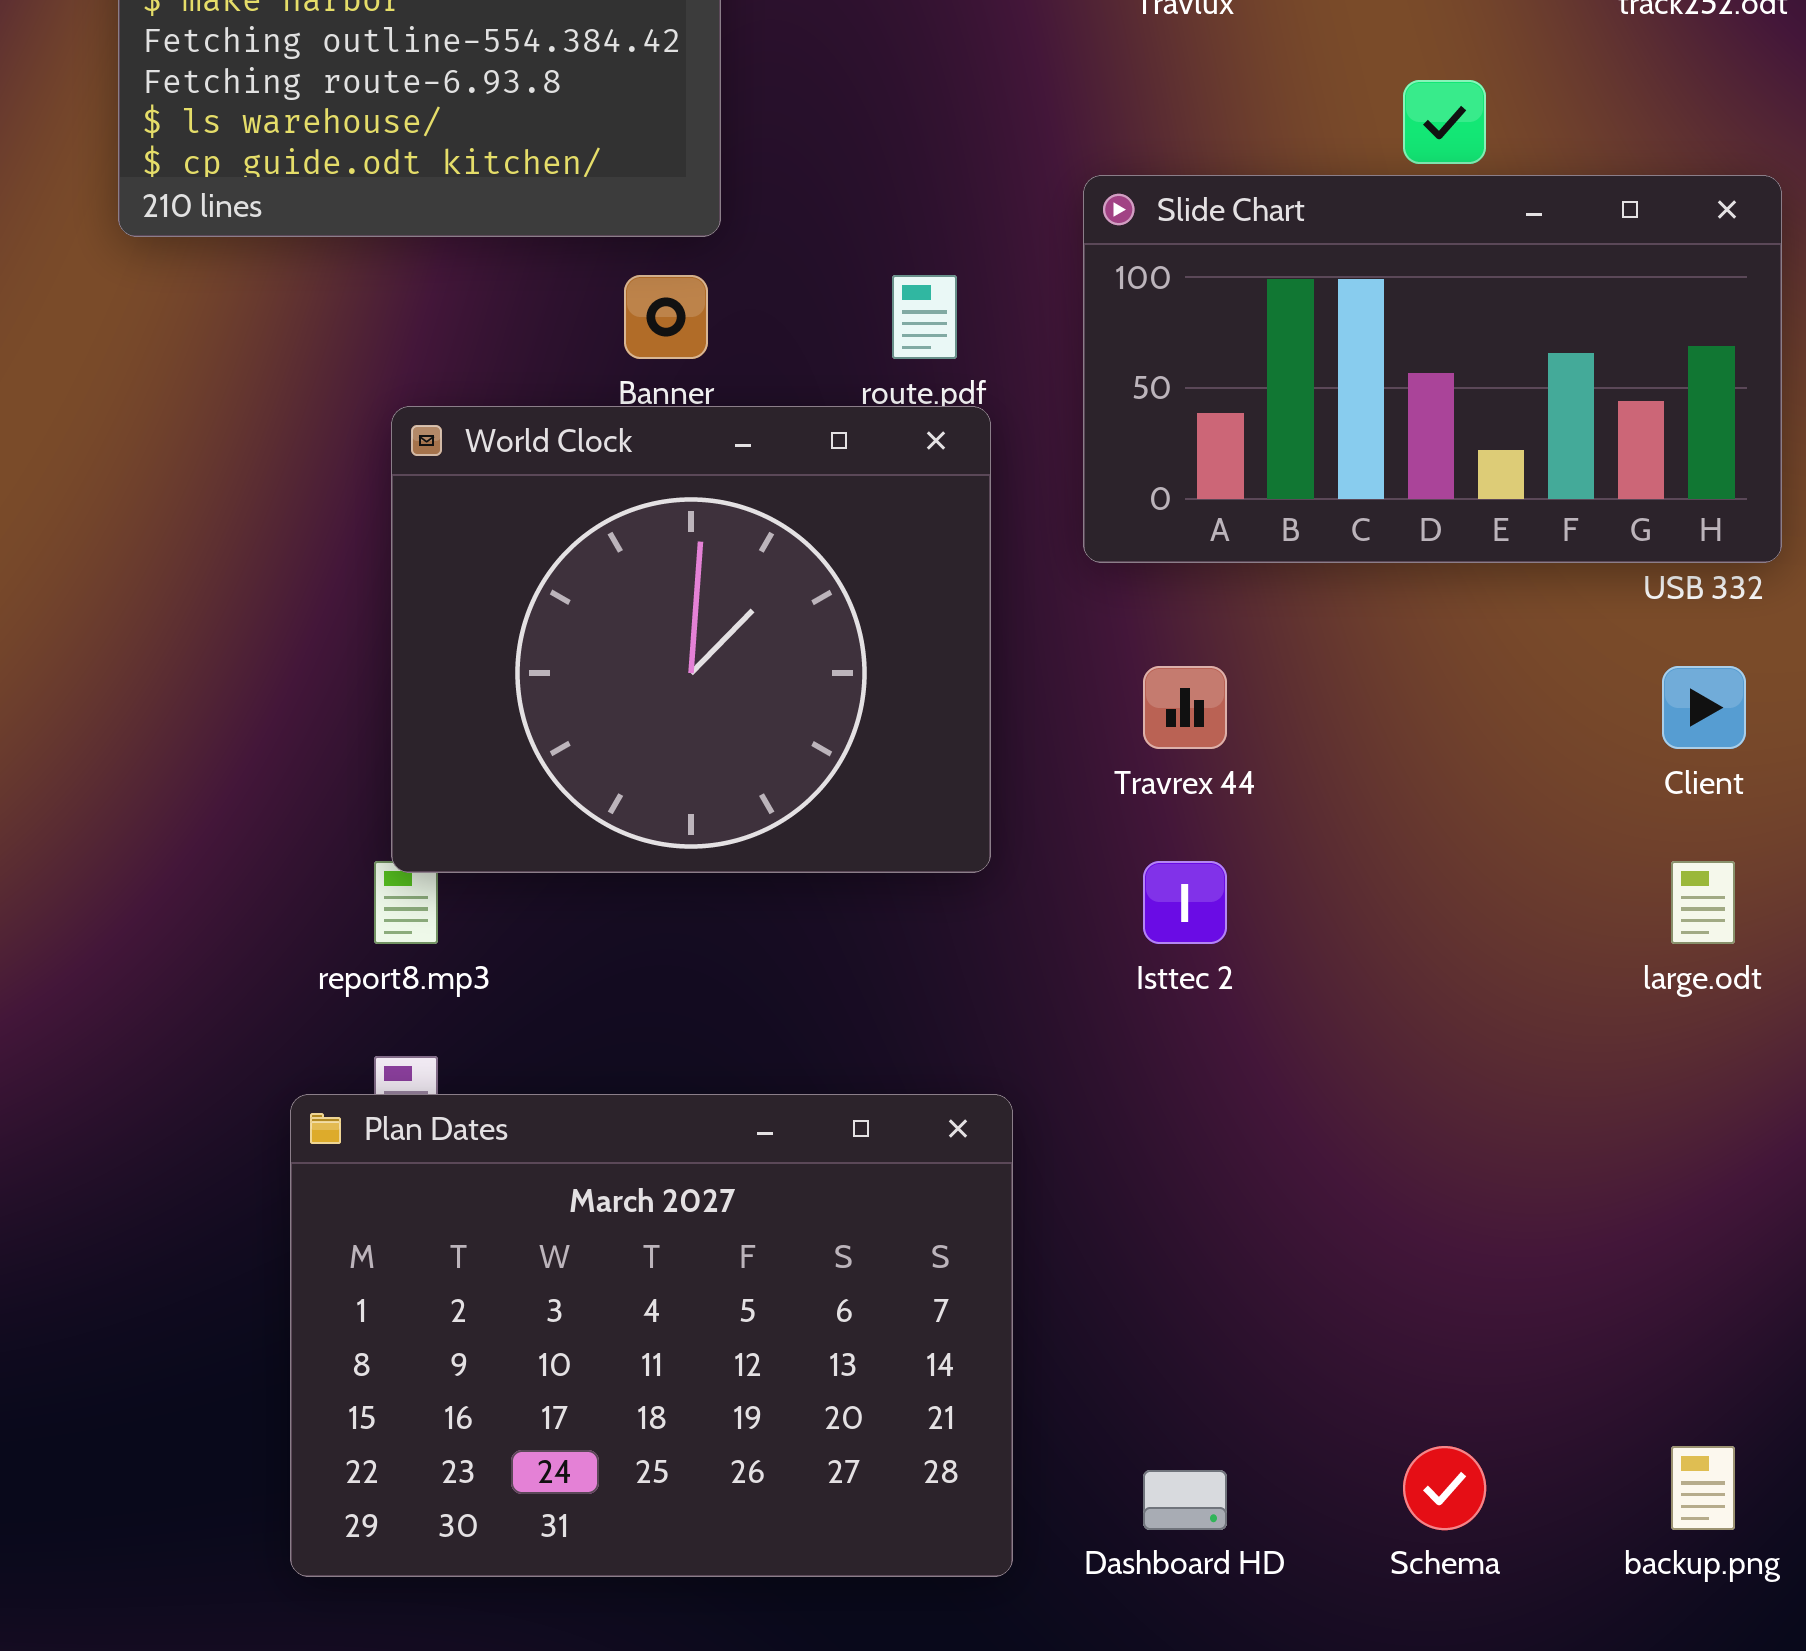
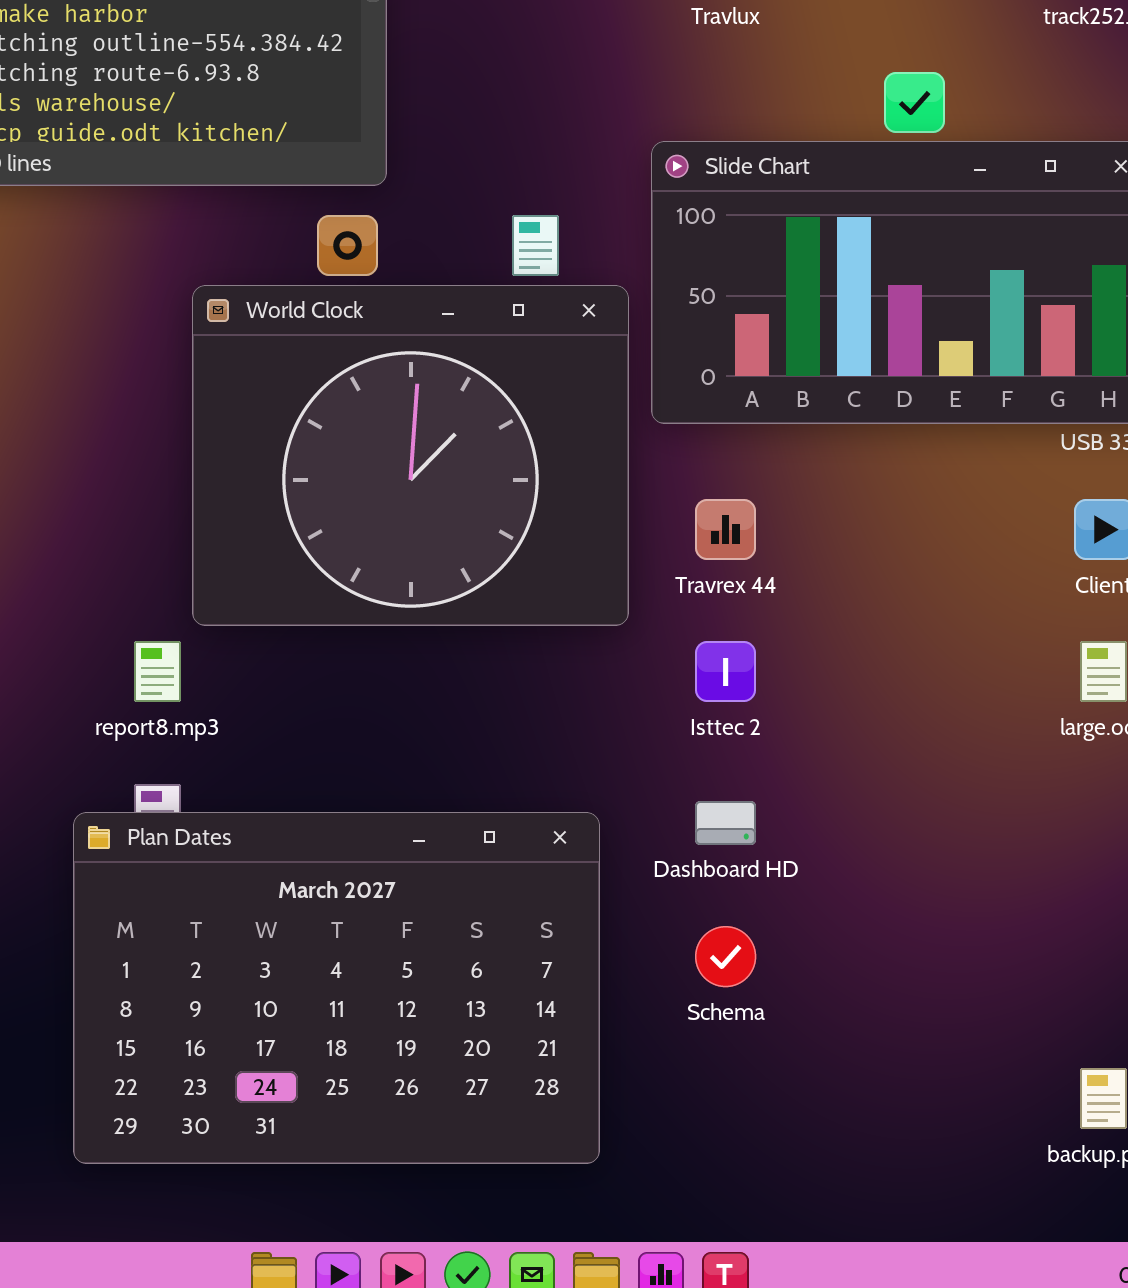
World Clock: [391,406,991,873] -> [192,285,629,626], moved
Schema: [1403,1446,1486,1530] -> [695,926,756,987], moved
Dashboard HD: [1143,1470,1227,1530] -> [695,801,756,845], moved

